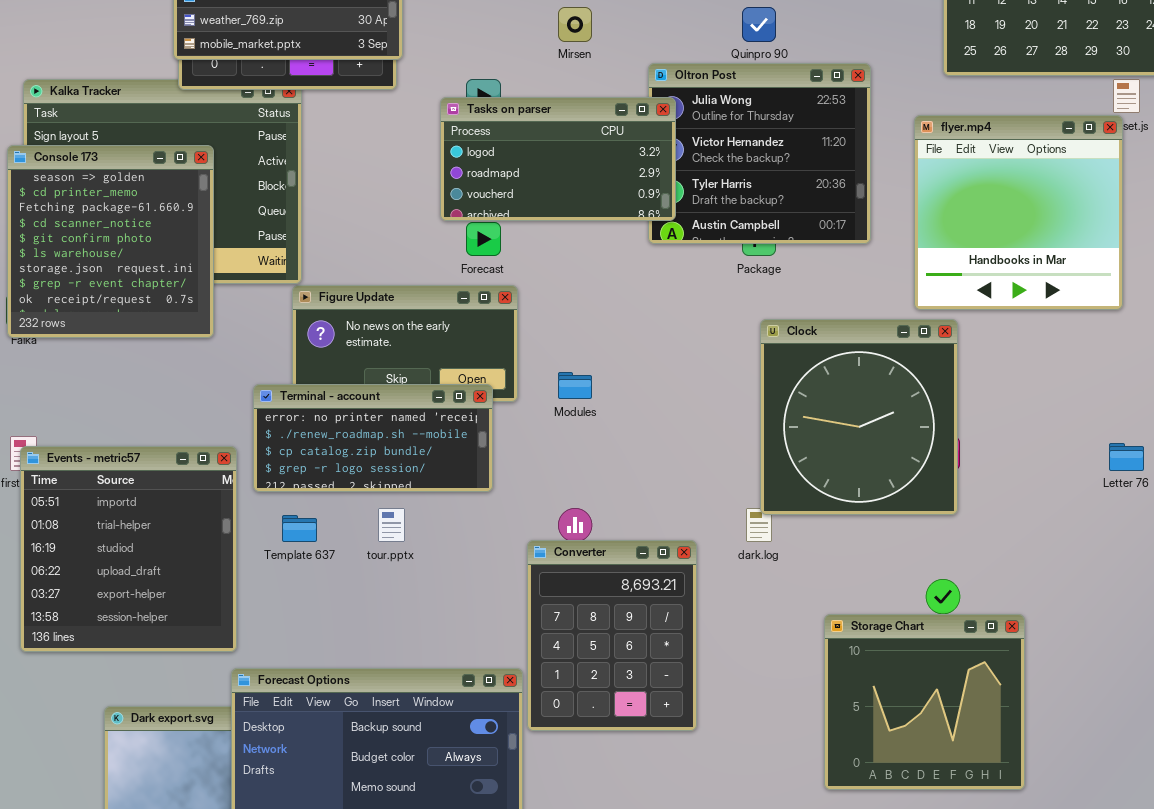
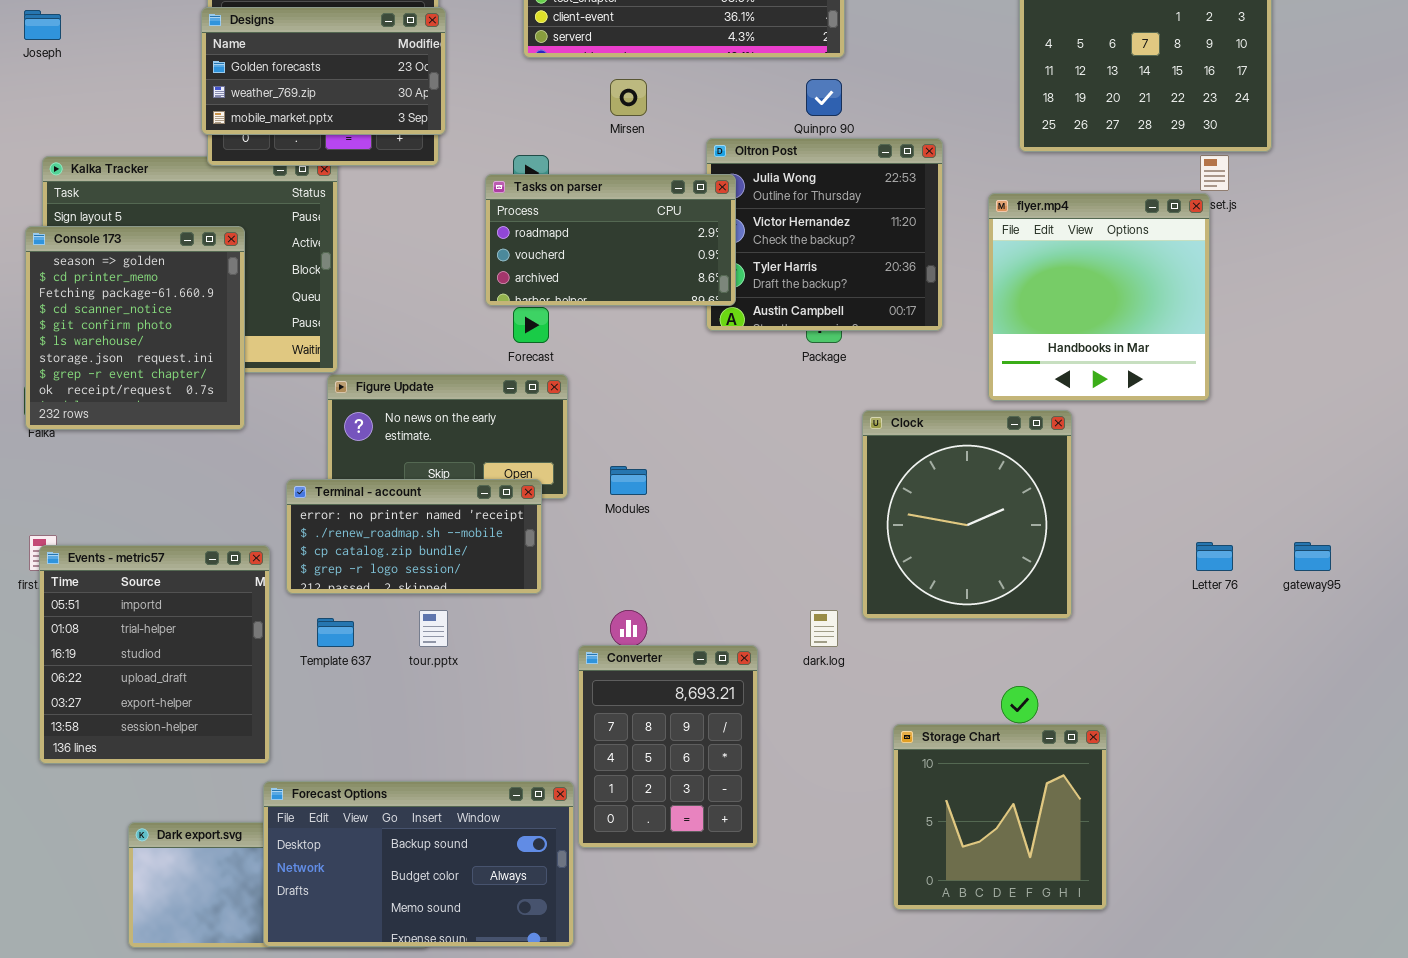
Tasks on parser: [440,97,676,221] -> [485,174,736,306], scrolled down 1 row
Clock: [760,319,958,515] -> [862,410,1072,619], moved

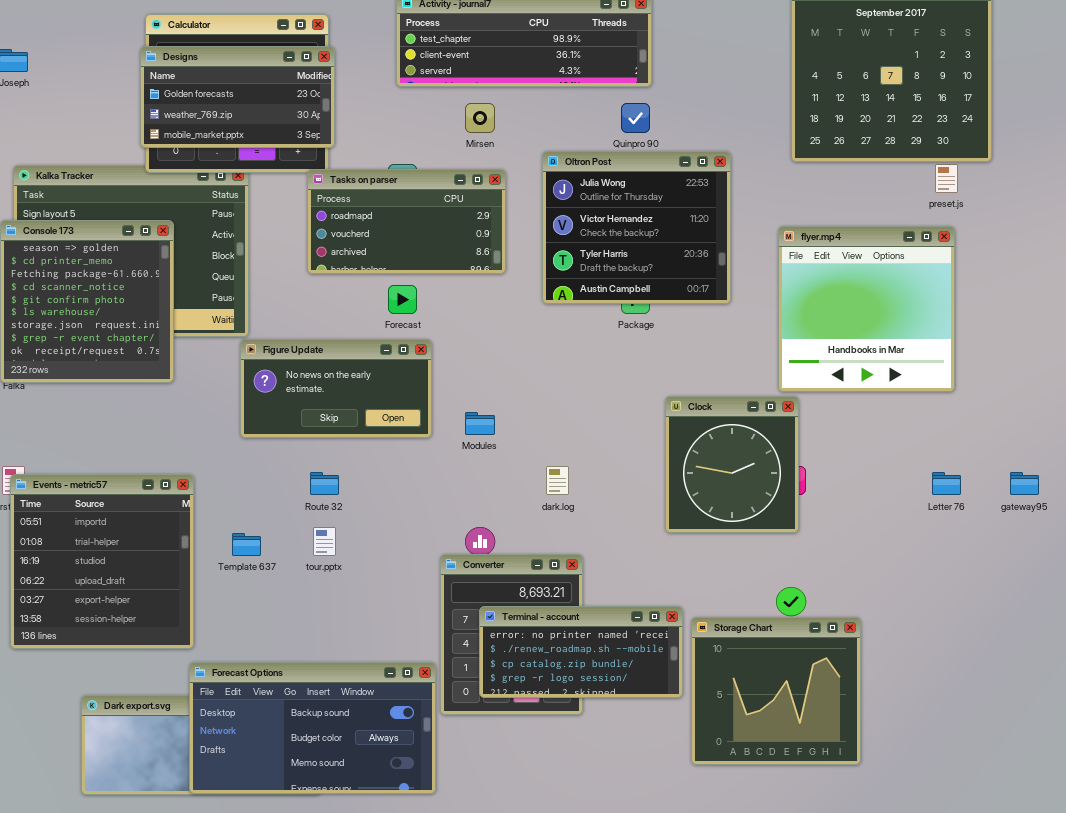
Tasks on parser: [485,174,736,306] -> [307,169,506,274], moved
flyer.mp4: [988,193,1210,401] -> [778,226,955,392], moved
Clock: [862,410,1072,619] -> [665,396,799,533], resized
Terminal - account: [286,479,542,594] -> [479,606,683,698], moved
dark.log: [810,610,838,647] -> [546,466,569,495], moved

